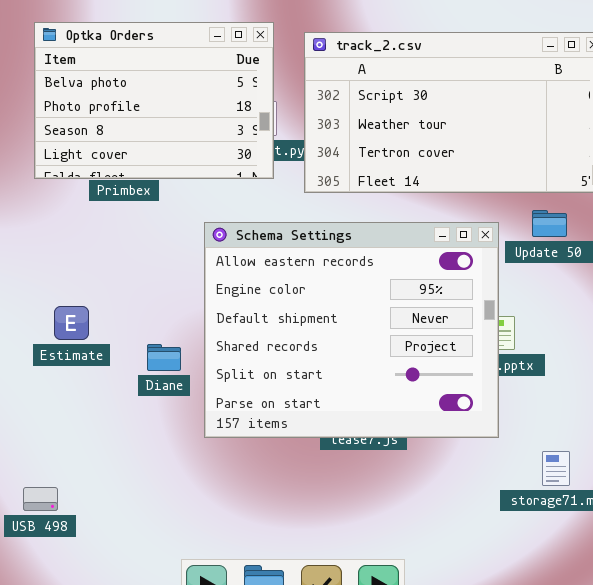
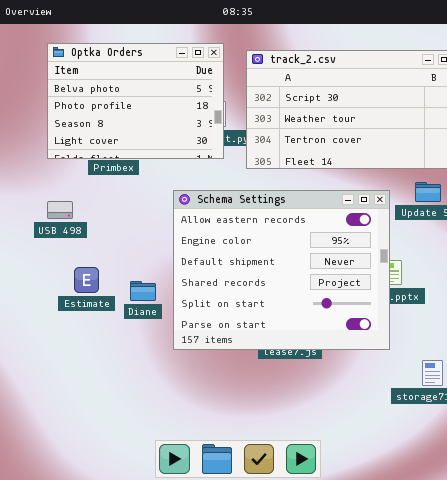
Estimate: [54,306,89,340] -> [74,267,99,293], moved
USB 498: [23,487,58,511] -> [47,201,73,219], moved

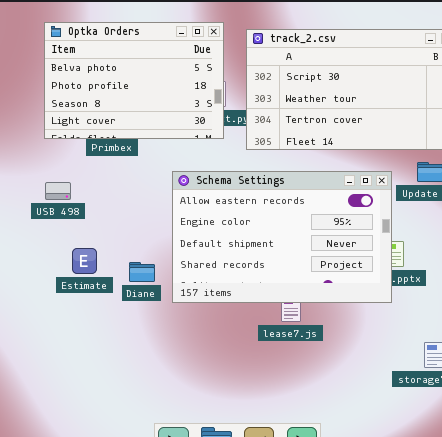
Schema Settings: [173,190,390,350] -> [172,171,392,303], resized

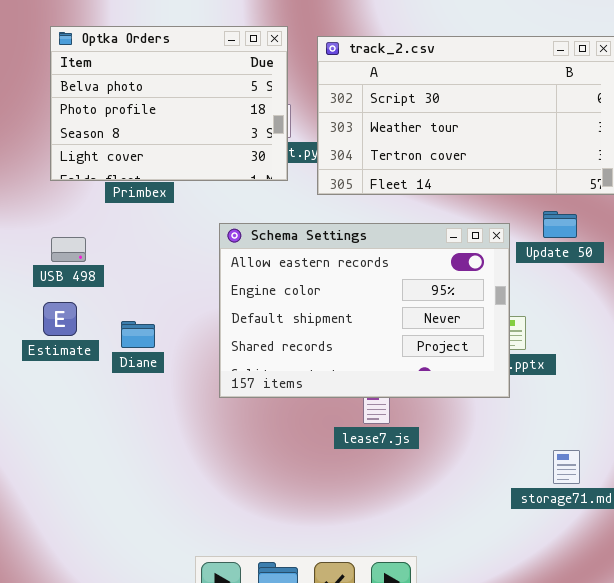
Estimate: [72,248,97,274] -> [43,302,77,336], moved
Diane: [129,262,155,282] -> [121,321,155,348], moved

